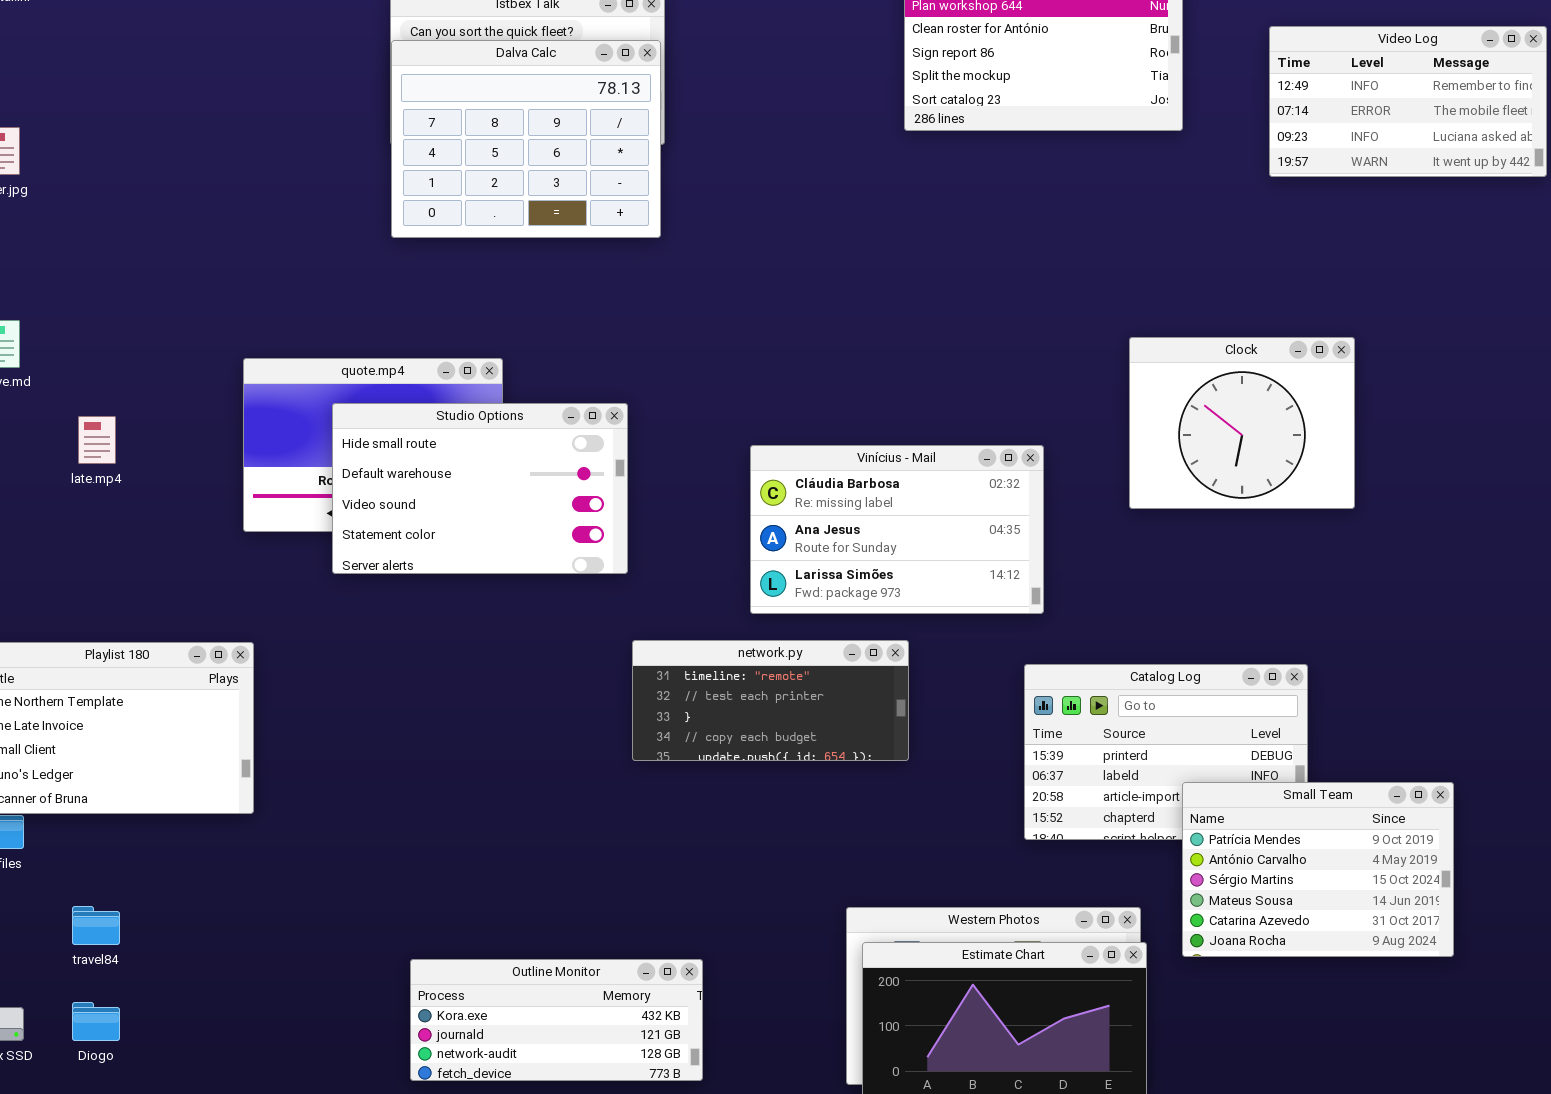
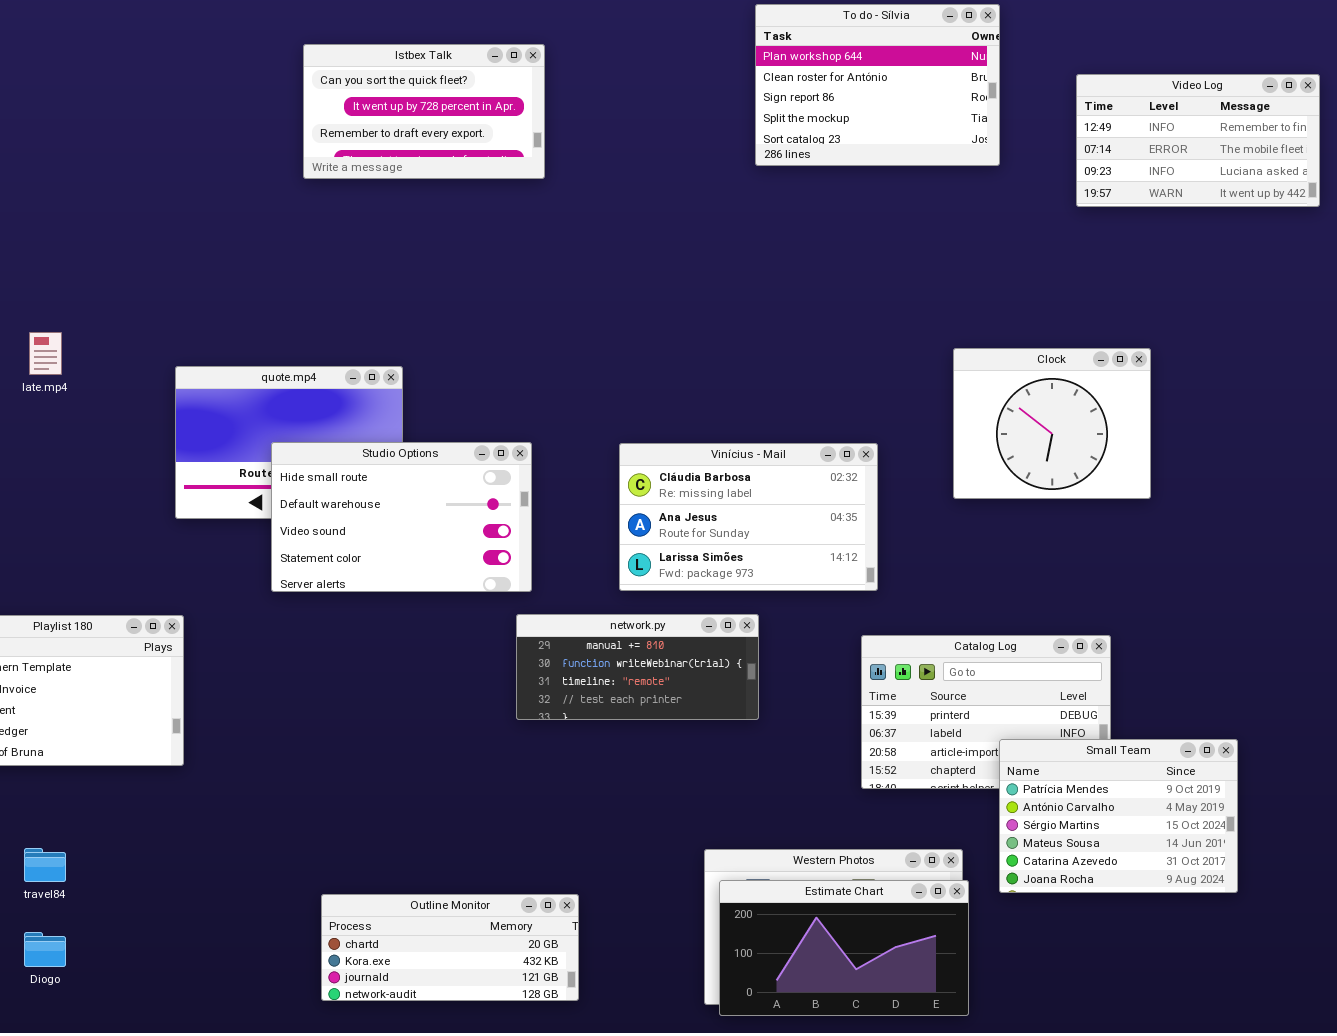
Dalva Calc: [391,40,661,238] -> none, closed
Studio Options: [332,403,628,574] -> [271,442,532,592], moved
late.mp4: [78,416,116,464] -> [29,332,62,375], moved
network.py: [632,640,909,761] -> [516,614,759,720], scrolled up 2 rows
Outline Monitor: [410,959,703,1081] -> [321,894,579,1001], scrolled up 1 row

